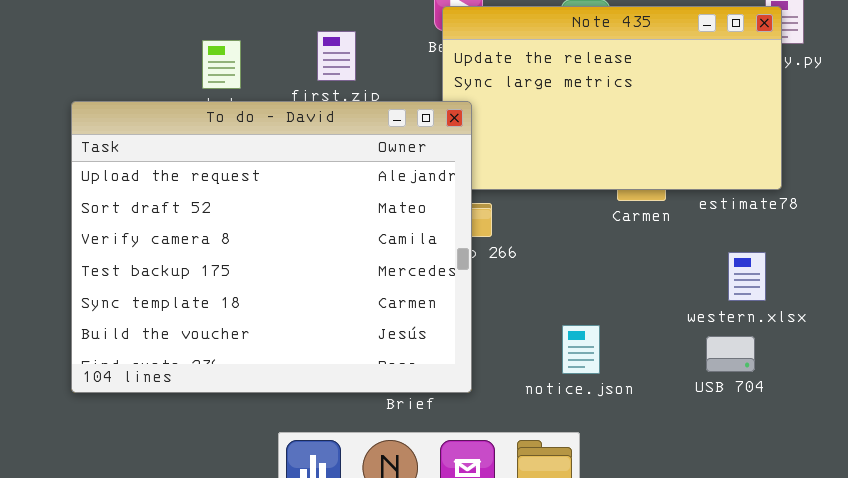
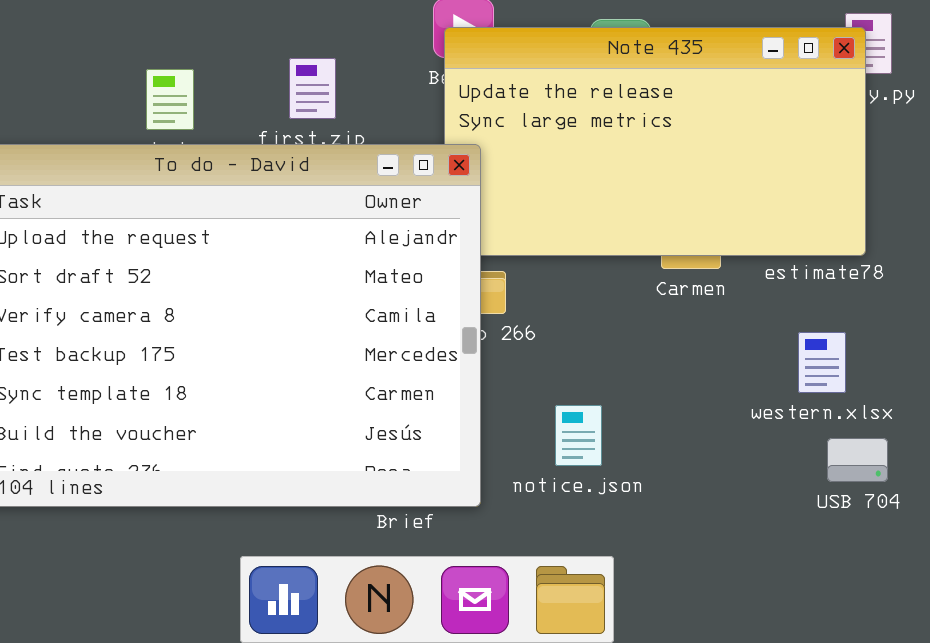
notice.json: [562,325,600,374] -> [555,405,602,466], moved
USB 704: [706,336,755,372] -> [827,438,888,482], moved

